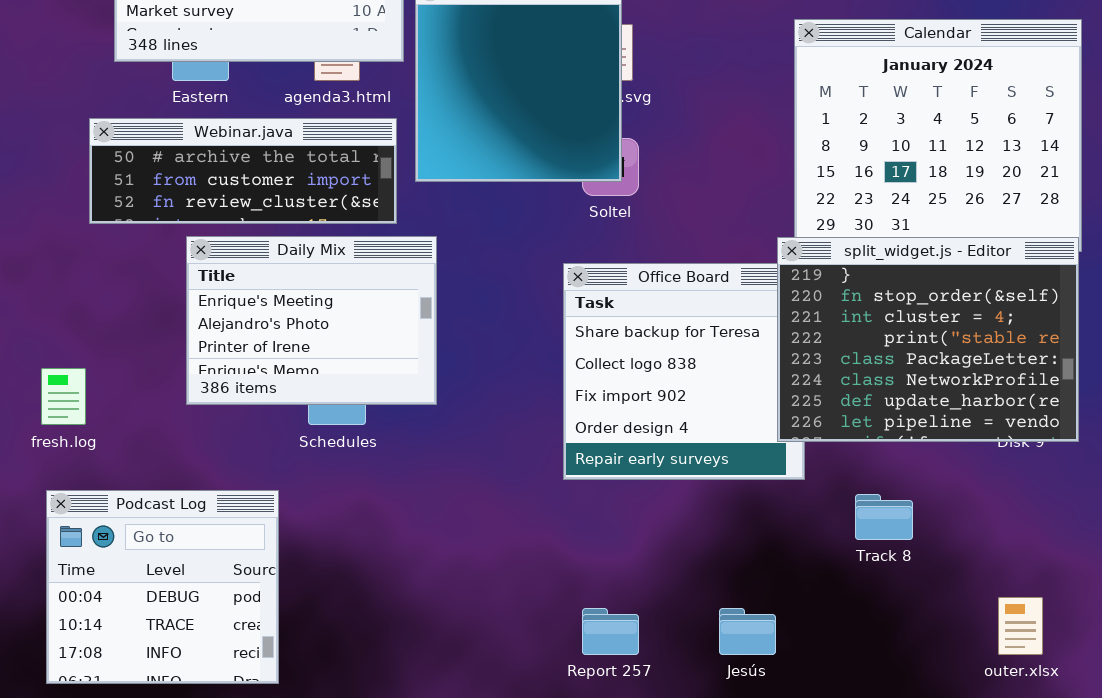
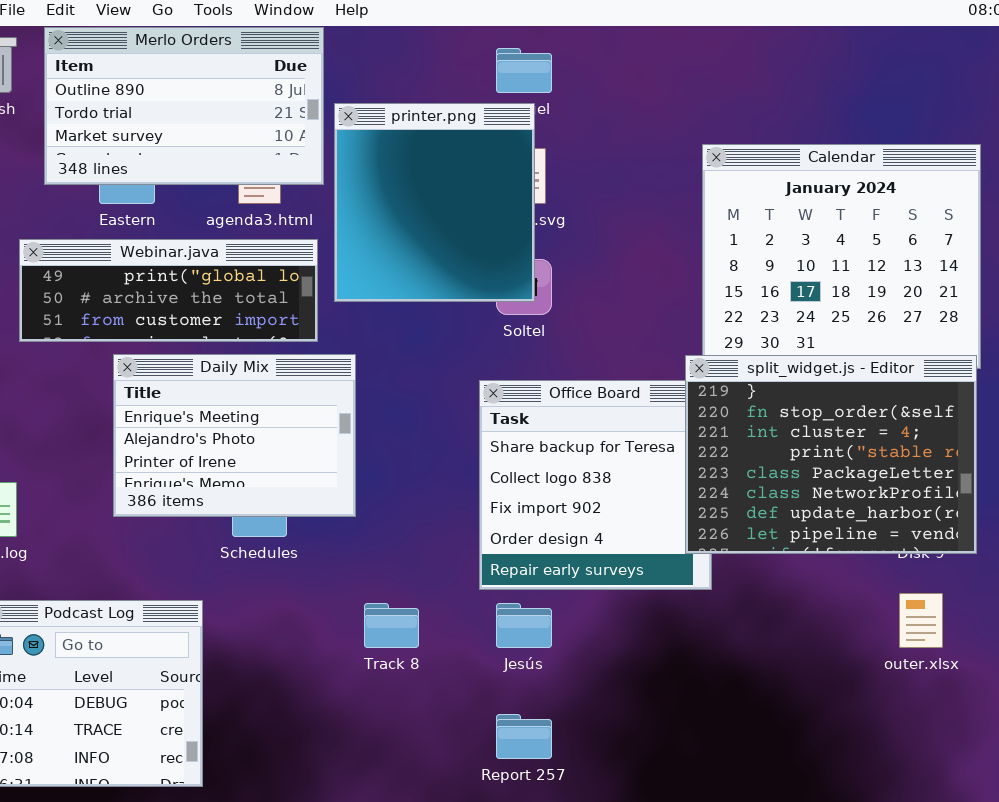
Webinar.java: [89,118,397,224] -> [19,239,318,342], scrolled up 1 row
Track 8: [855,494,913,540] -> [364,603,419,648], moved
outer.xlsx: [998,597,1043,655] -> [899,593,943,648], moved
Jesús: [719,608,776,655] -> [496,603,552,648], moved

